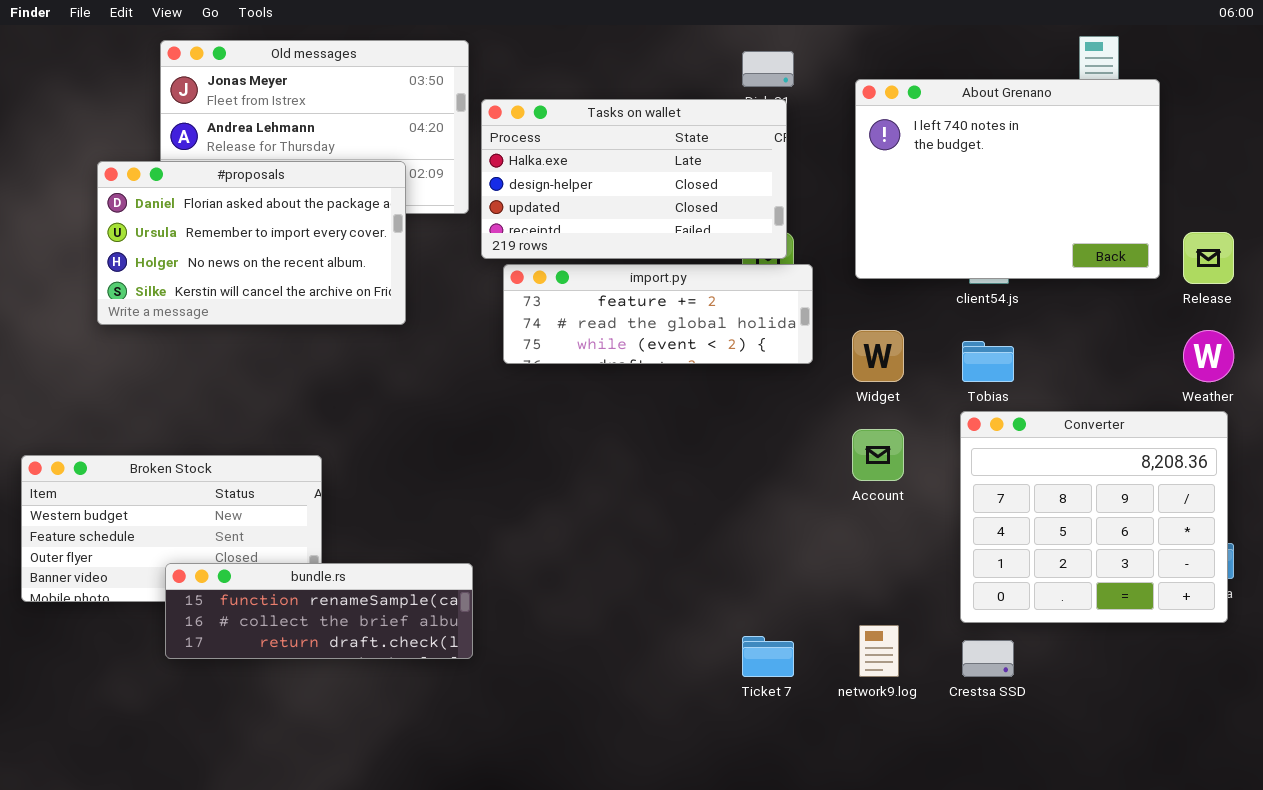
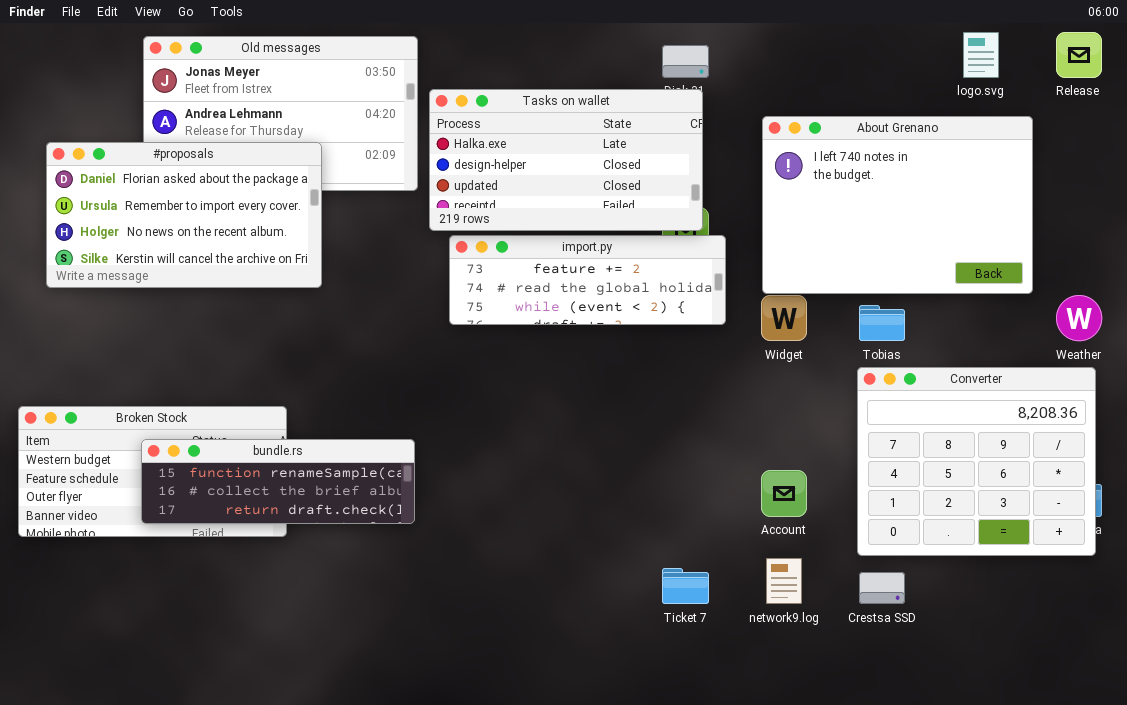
About Grenano: [855,79,1160,279] -> [762,116,1033,294], moved
#proposals: [97,161,406,325] -> [46,142,322,288], moved
Release: [1183,232,1234,284] -> [1056,32,1102,78], moved
Account: [852,429,904,481] -> [761,470,807,517], moved
bundle.rs: [165,563,473,659] -> [141,439,415,524], moved

